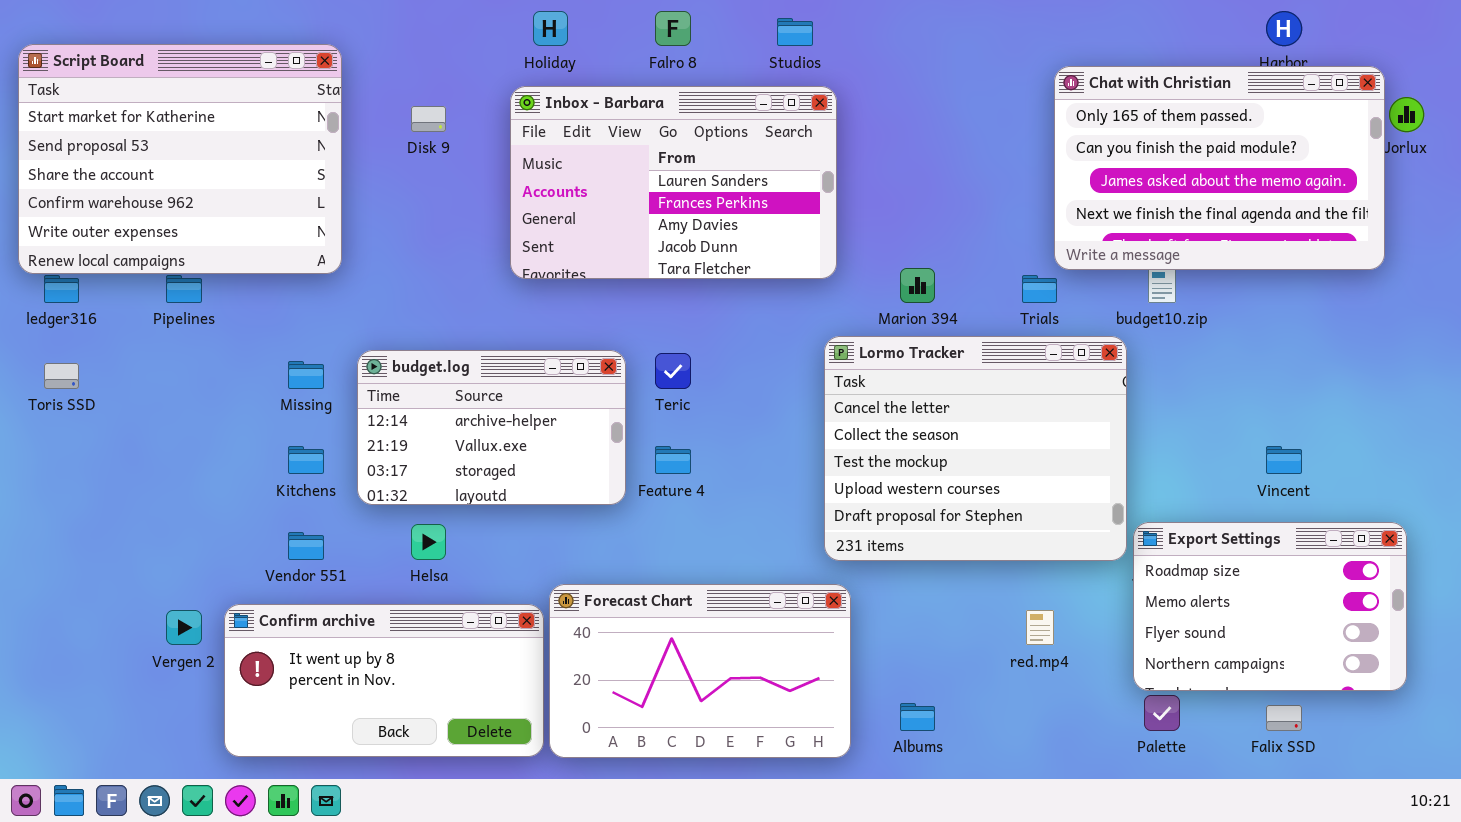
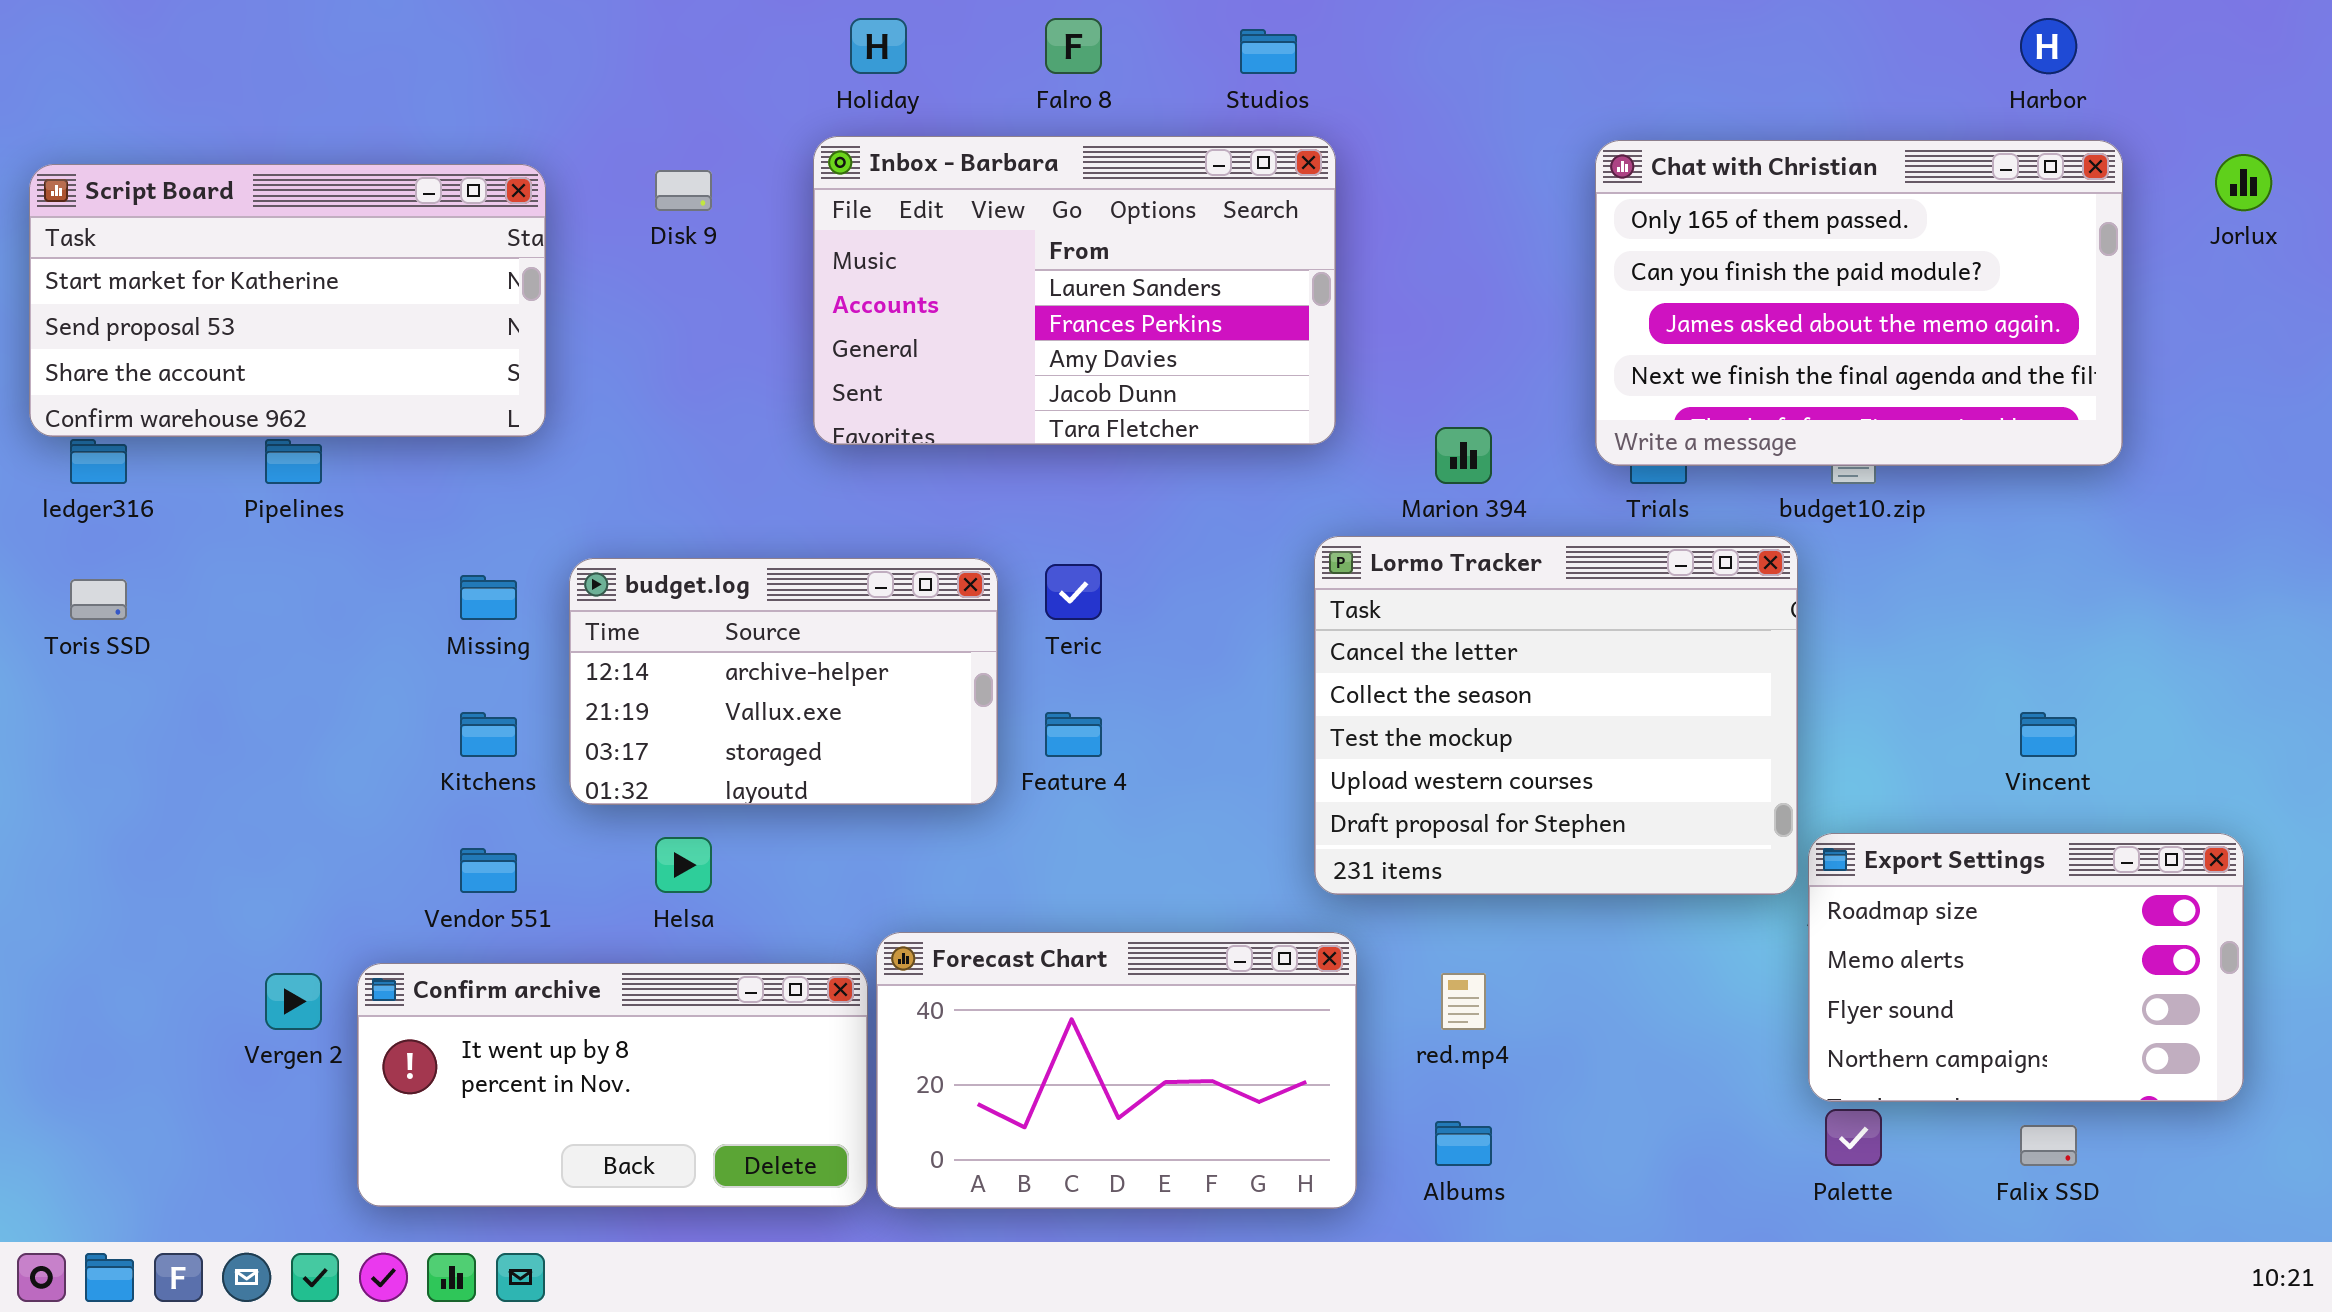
Script Board: [18,44,342,274] -> [29,164,546,437], resized
Chat with Christian: [1054,66,1385,270] -> [1595,140,2123,466], moved
red.mp4: [1026,610,1054,645] -> [1441,973,1486,1030], moved

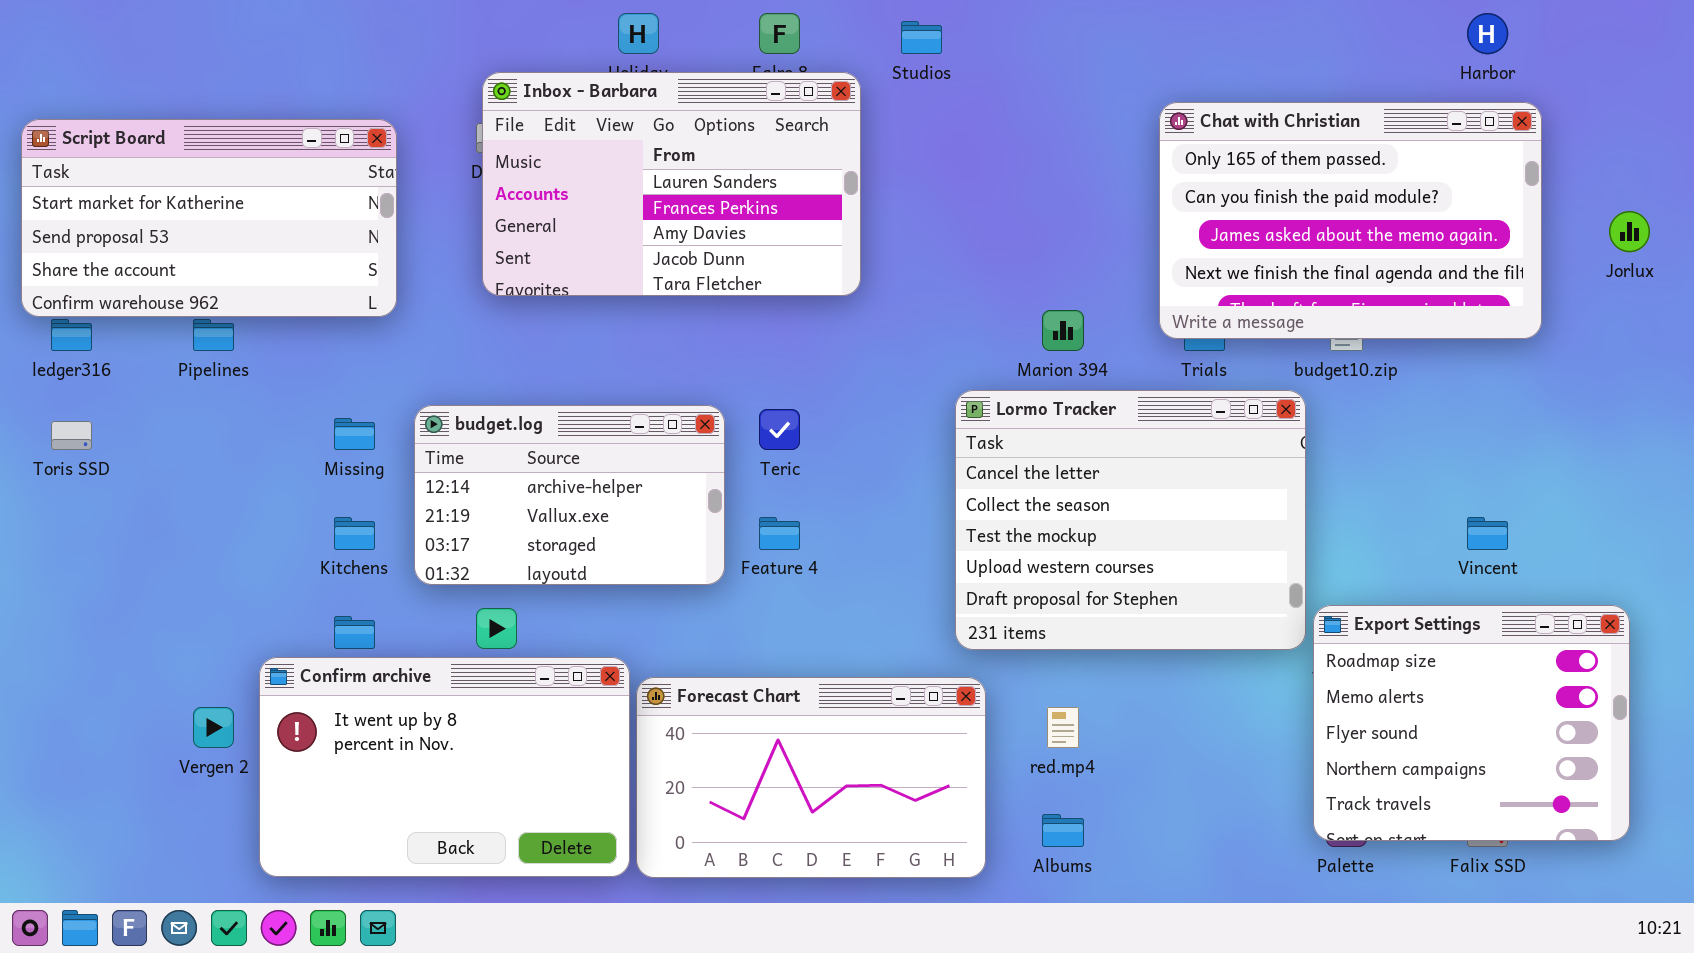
Inbox - Barbara: [813,136,1336,445] -> [482,72,861,296], moved
Jorlux: [2215,154,2272,211] -> [1609,211,1650,252], moved
Export Settings: [1808,833,2244,1102] -> [1313,605,1630,841], resized
Confirm archive: [357,963,868,1207] -> [259,657,630,877], resized

